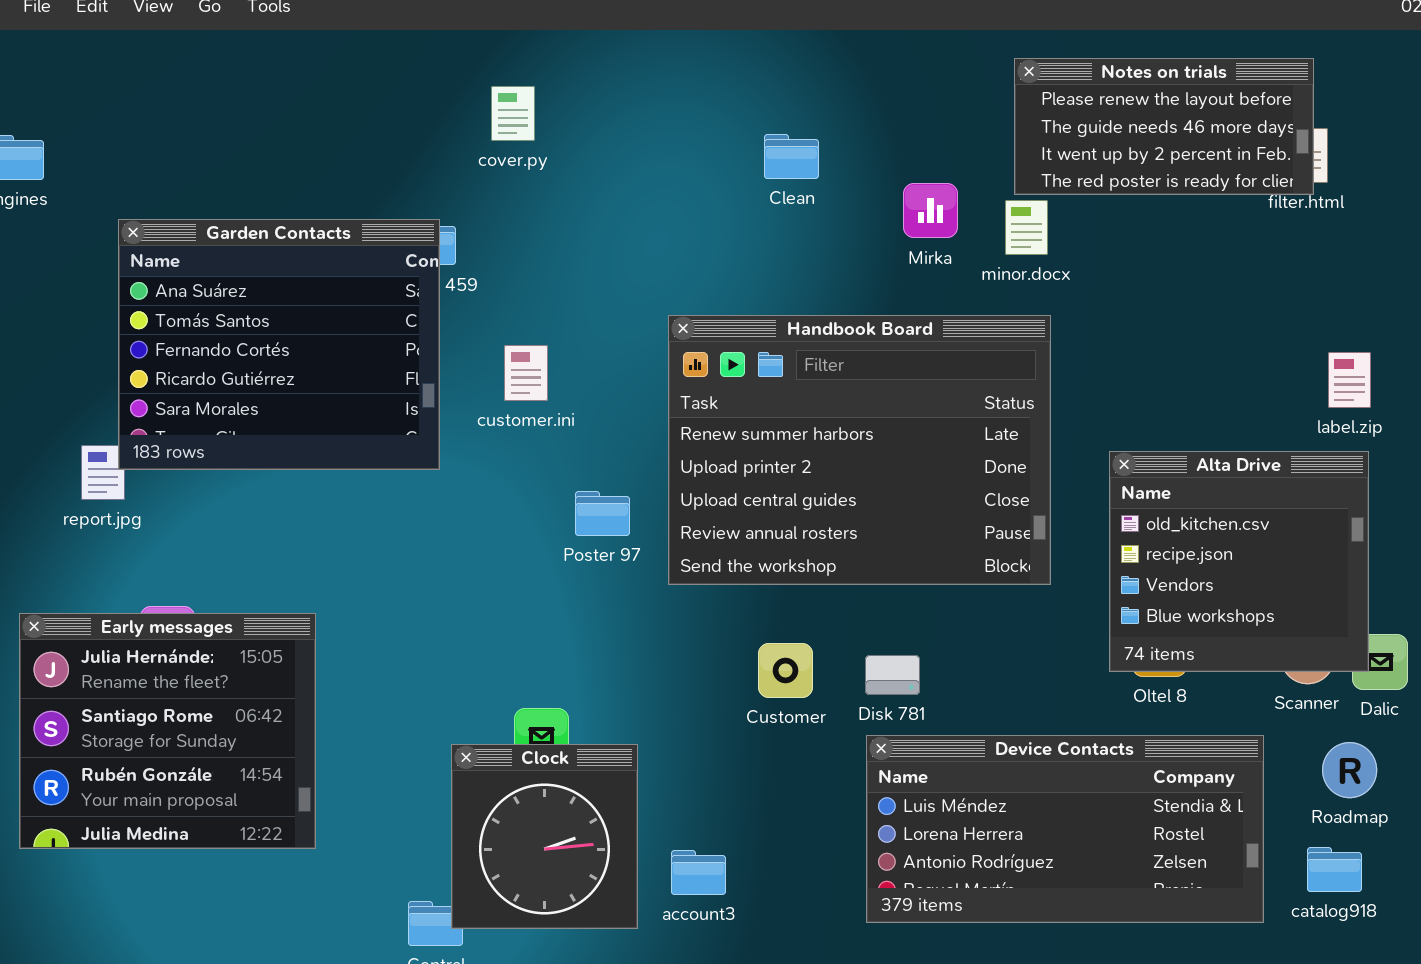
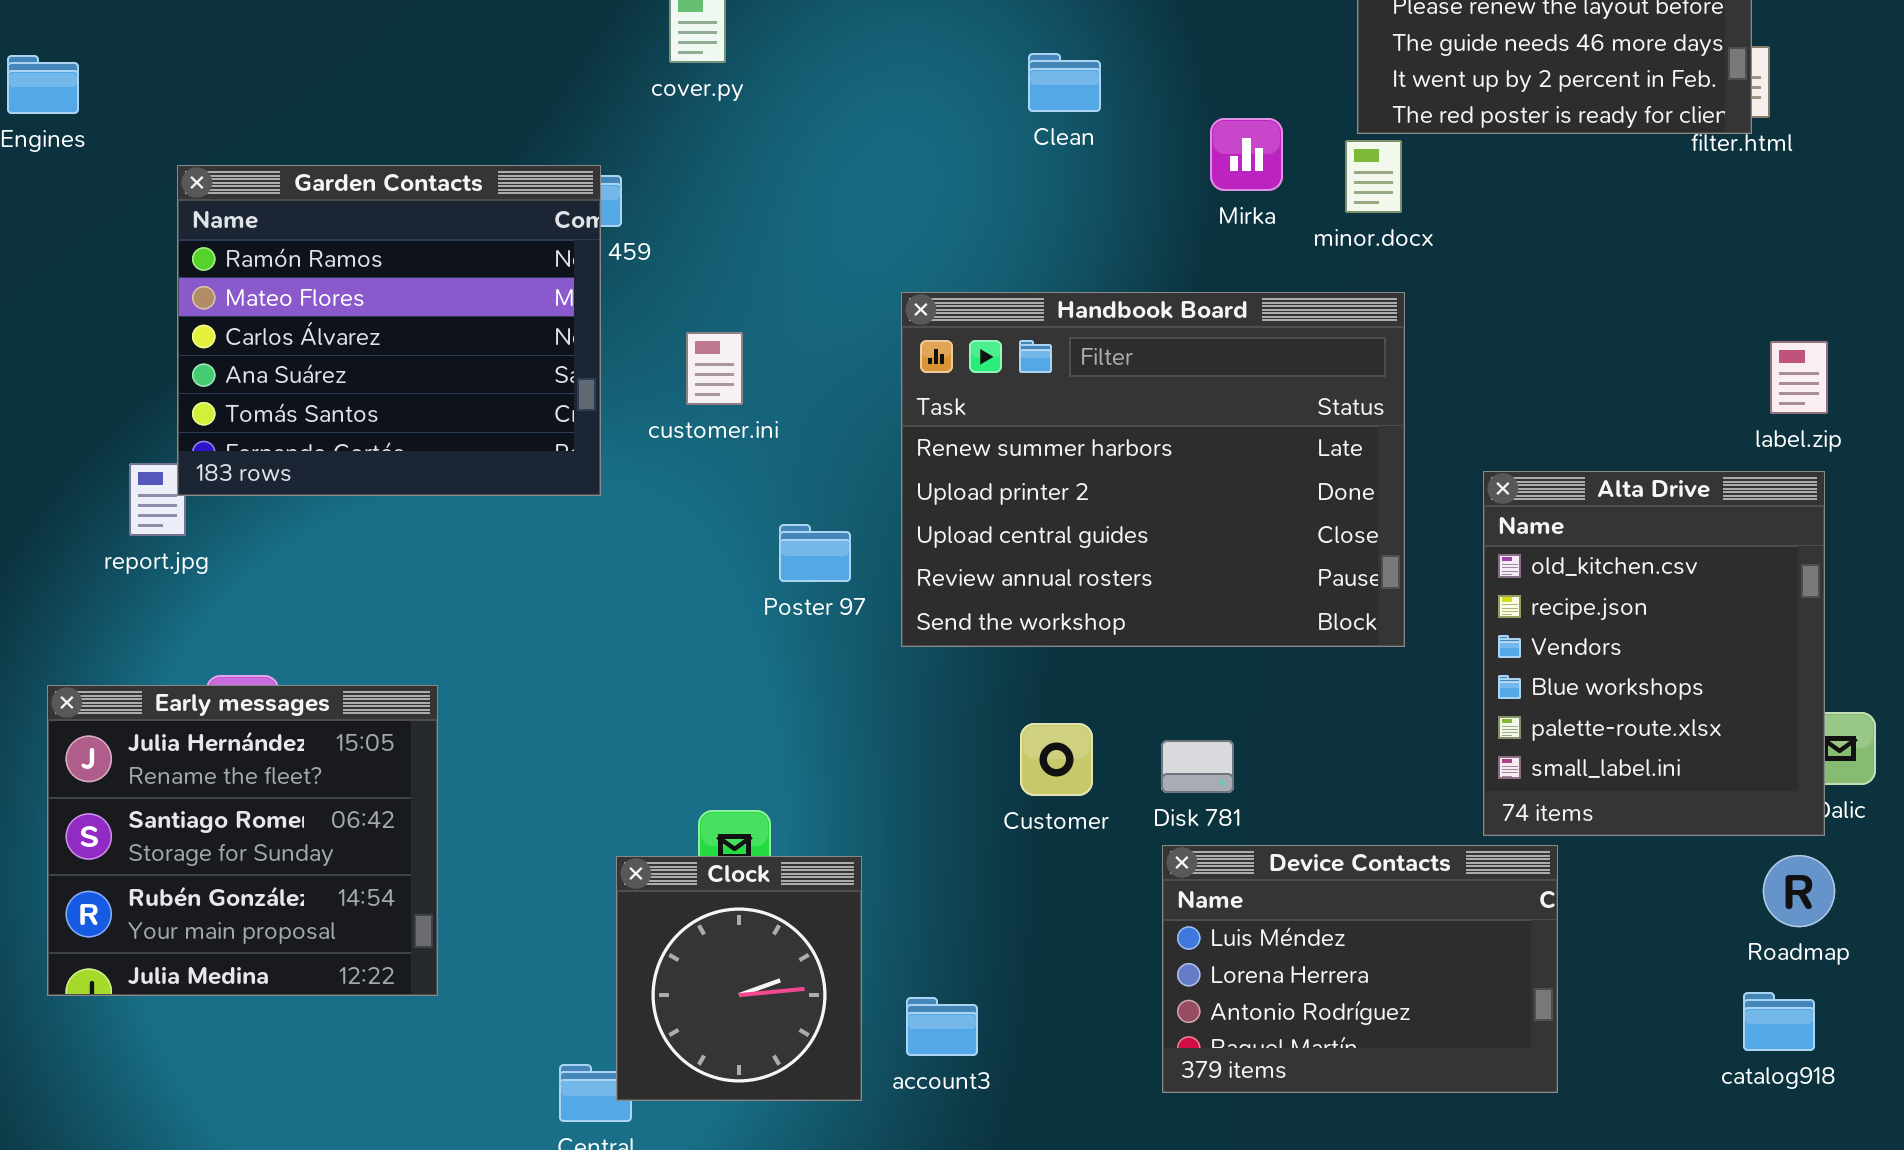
Garden Contacts: [118,219,440,470] -> [177,165,601,496], scrolled up 3 rows
Alta Drive: [1109,451,1369,672] -> [1483,471,1825,836], resized
Device Contacts: [866,735,1264,923] -> [1162,845,1558,1093], resized

